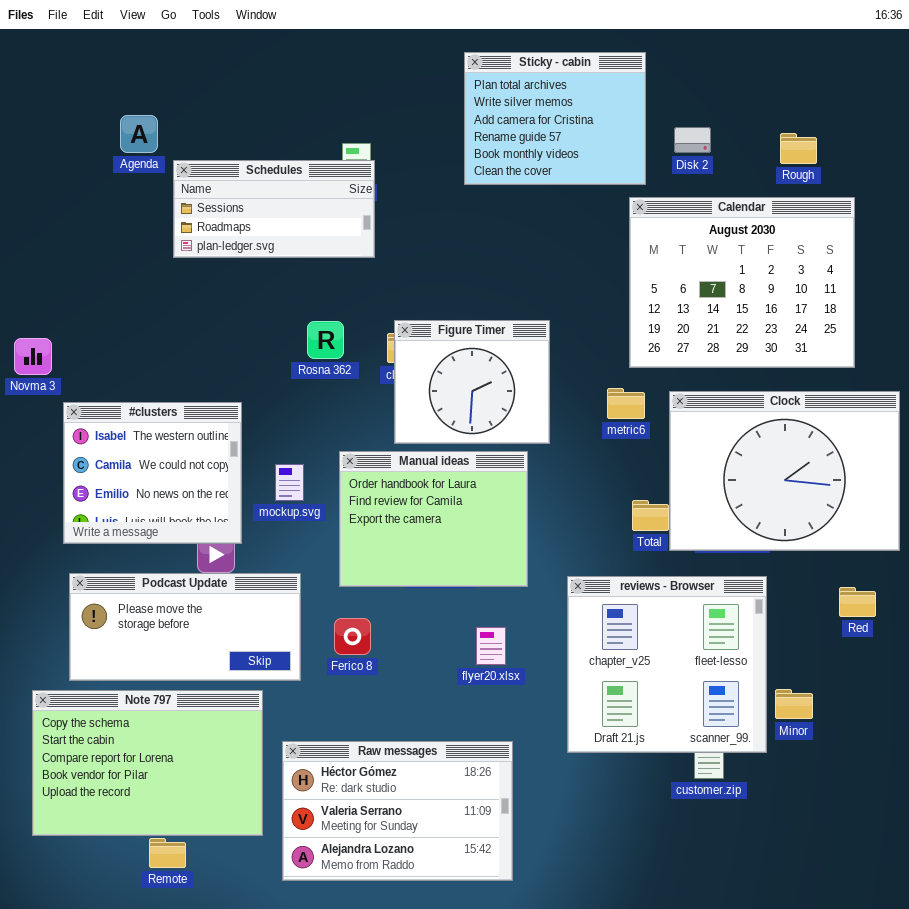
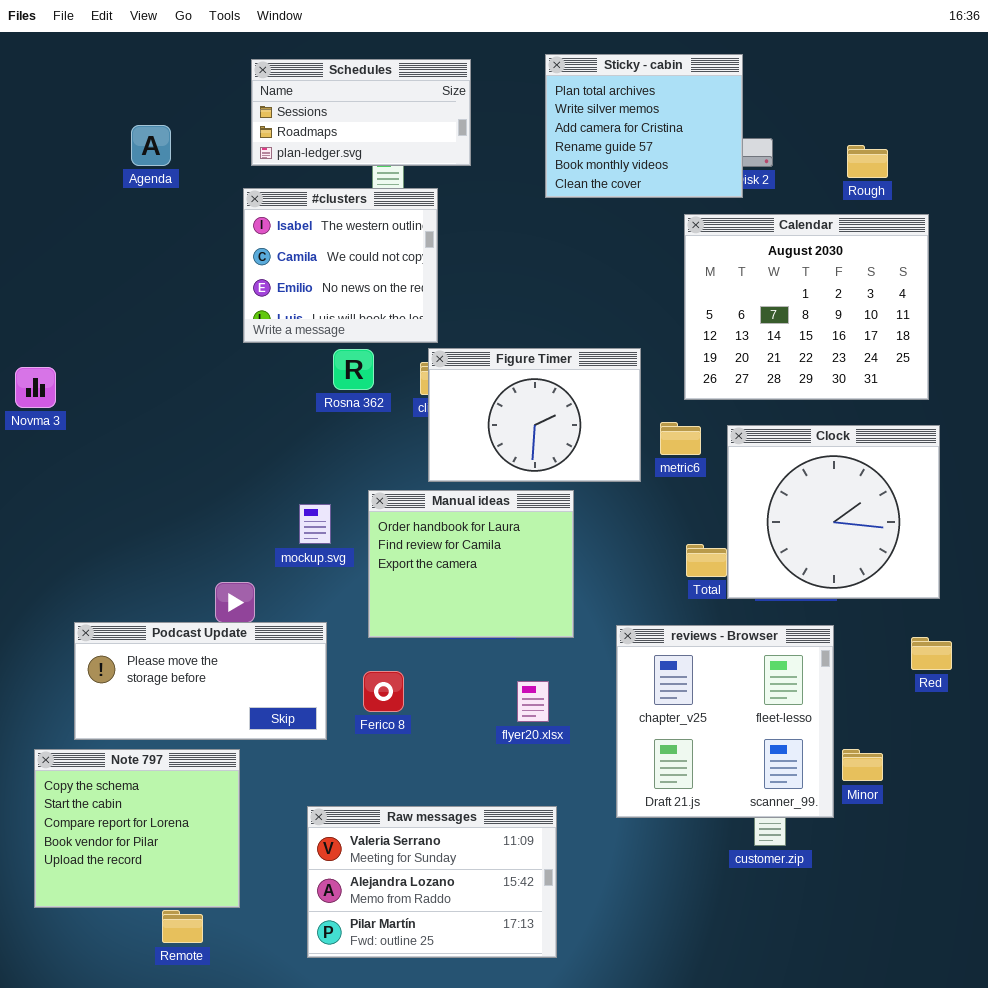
Sticky - cabin: [464,52,646,185] -> [545,54,743,198], moved
Schedules: [173,160,375,258] -> [251,59,471,166], moved
Figure Timer: [394,320,550,444] -> [428,348,641,482], resized
Clock: [669,391,900,551] -> [727,425,940,599], resized
#clusters: [63,402,242,544] -> [243,188,438,343], moved
Note 797: [32,690,263,836] -> [34,749,240,908], resized
Raw messages: [282,741,513,881] -> [307,806,557,958], scrolled down 1 row

